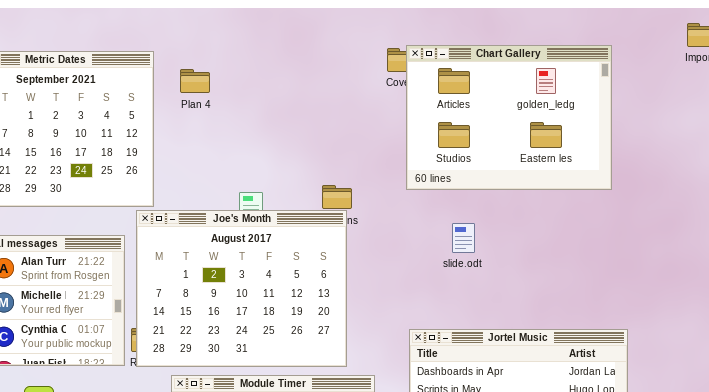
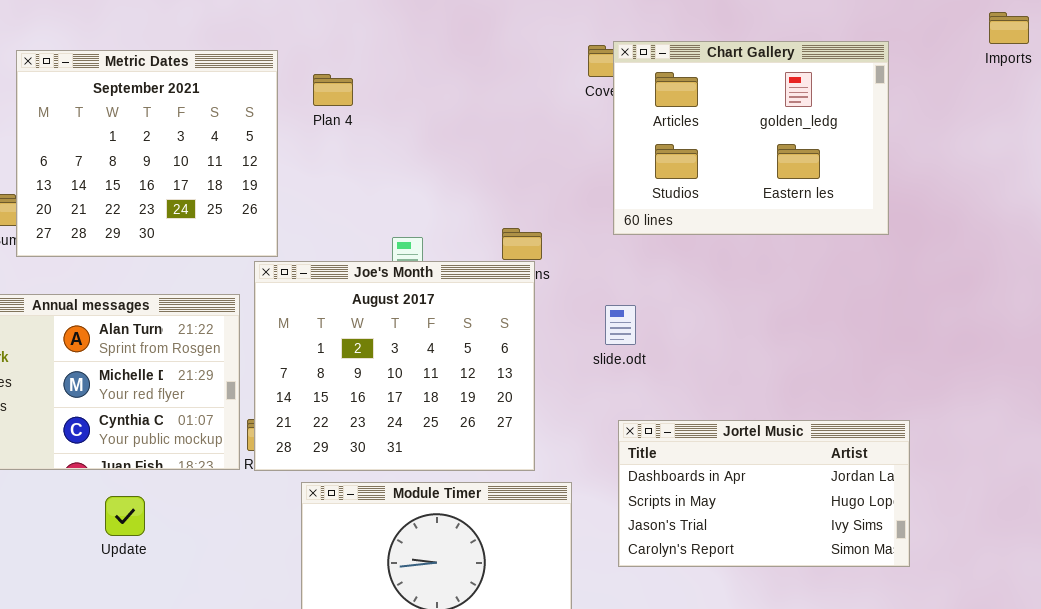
slide.odt: [452,223,475,253] -> [605,305,636,345], moved

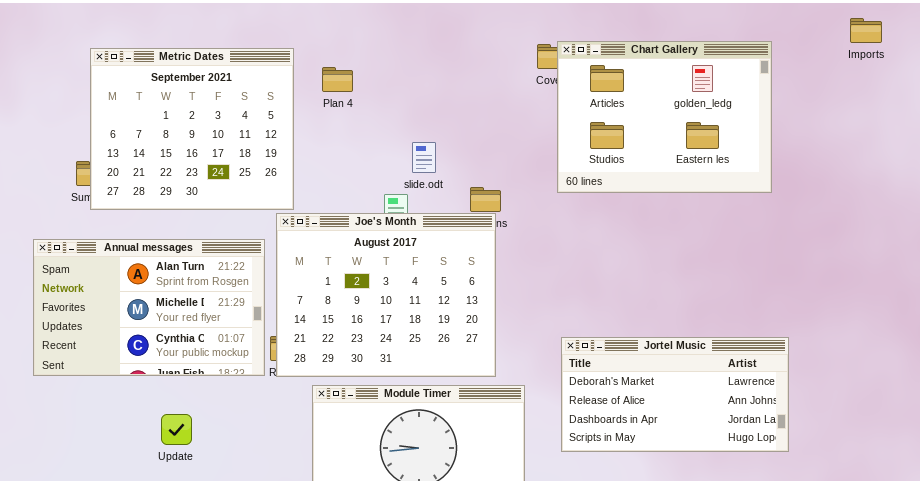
slide.odt: [605,305,636,345] -> [412,142,436,173], moved
Jortel Music: [618,420,910,567] -> [561,337,789,452], scrolled up 2 rows
Update: [105,496,145,536] -> [161,414,192,445], moved

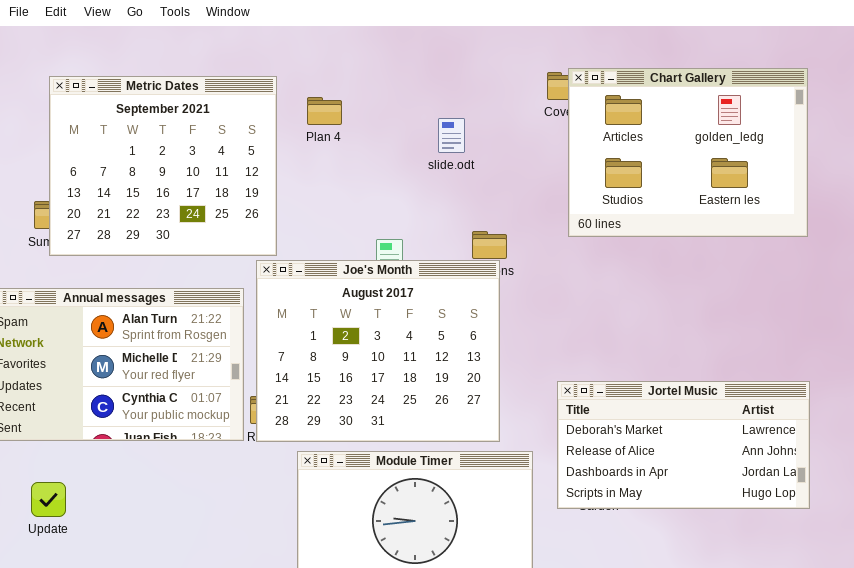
slide.odt: [412,142,436,173] -> [438,118,465,153], moved
Jortel Music: [561,337,789,452] -> [557,381,810,509], moved
Update: [161,414,192,445] -> [31,482,66,517], moved

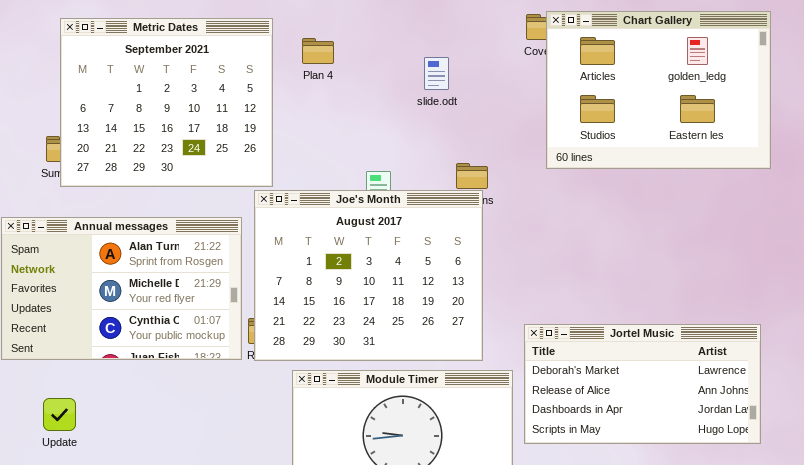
Jortel Music: [557,381,810,509] -> [524,324,761,444], moved

